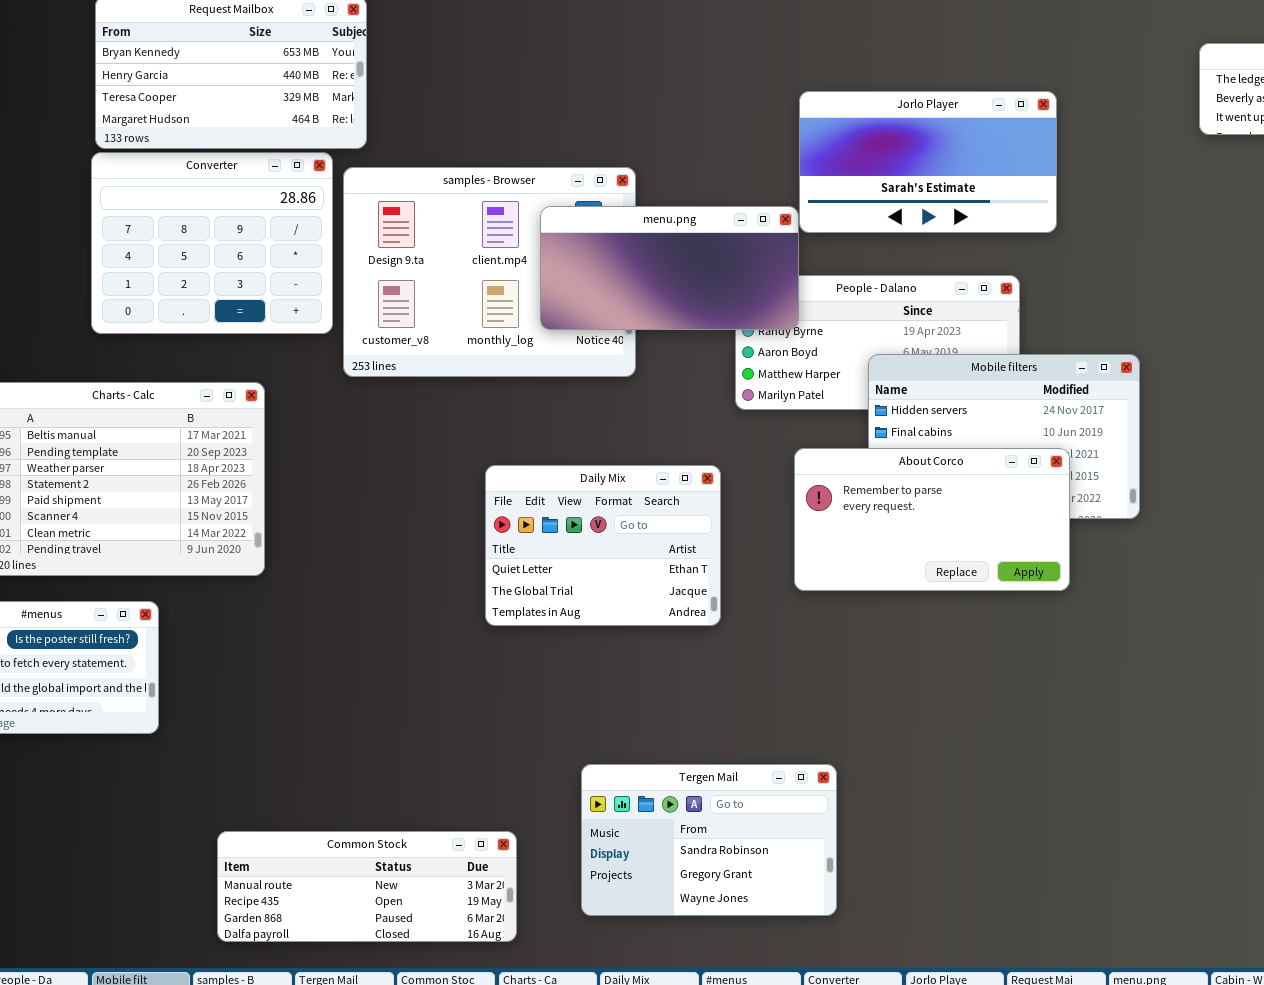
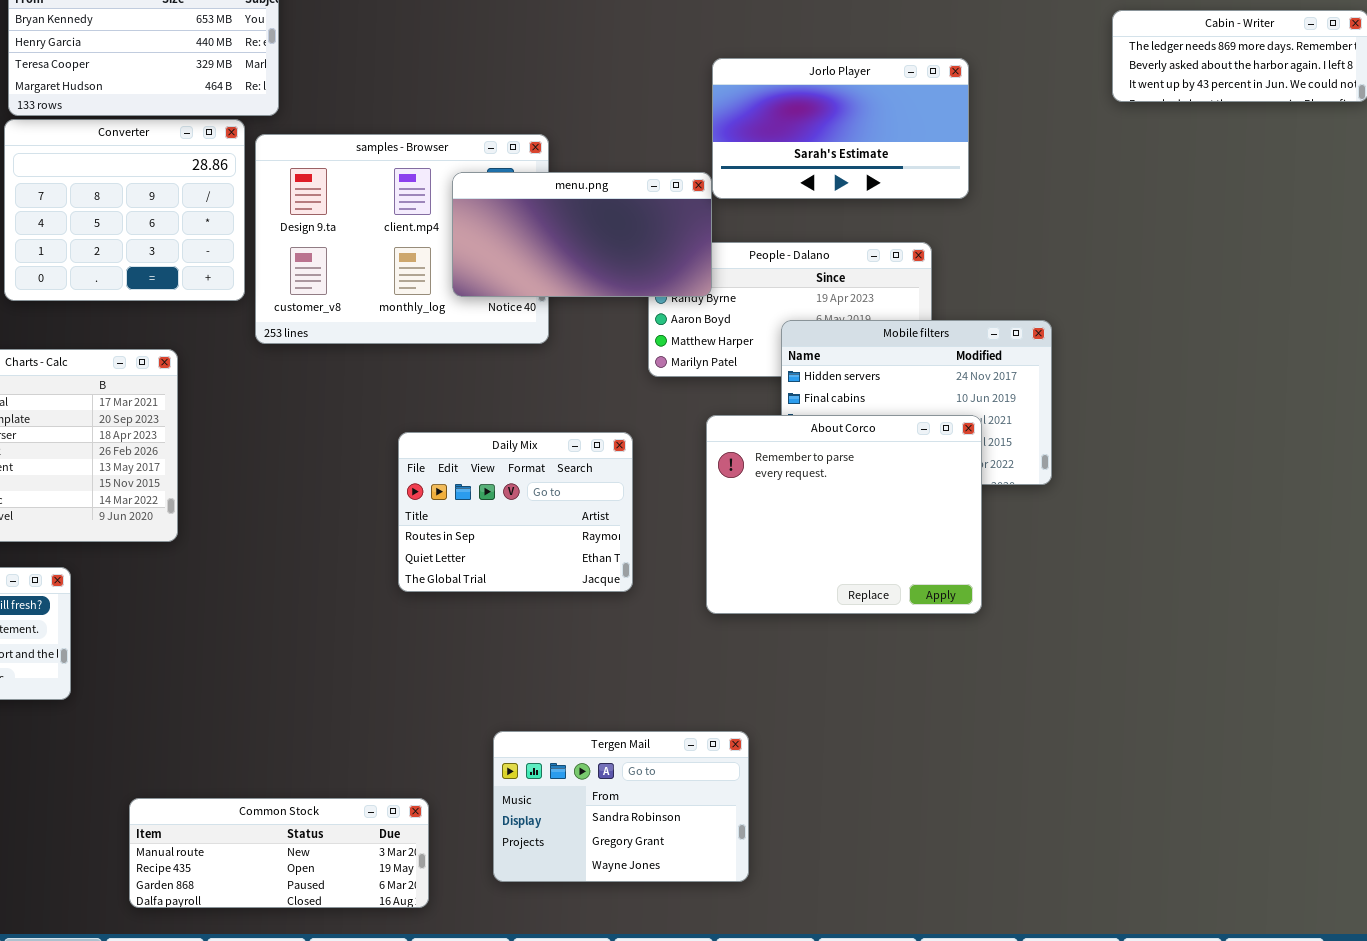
About Corco: [794,448,1070,591] -> [706,415,982,614], resized
Daily Mix: [485,465,721,626] -> [398,432,633,592], scrolled up 1 row

